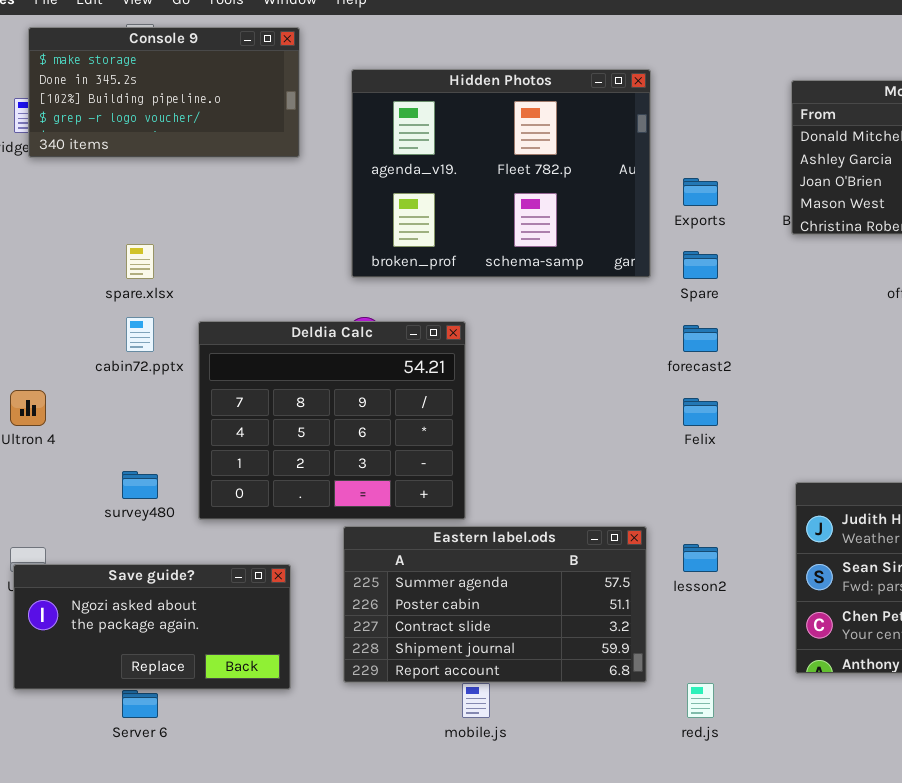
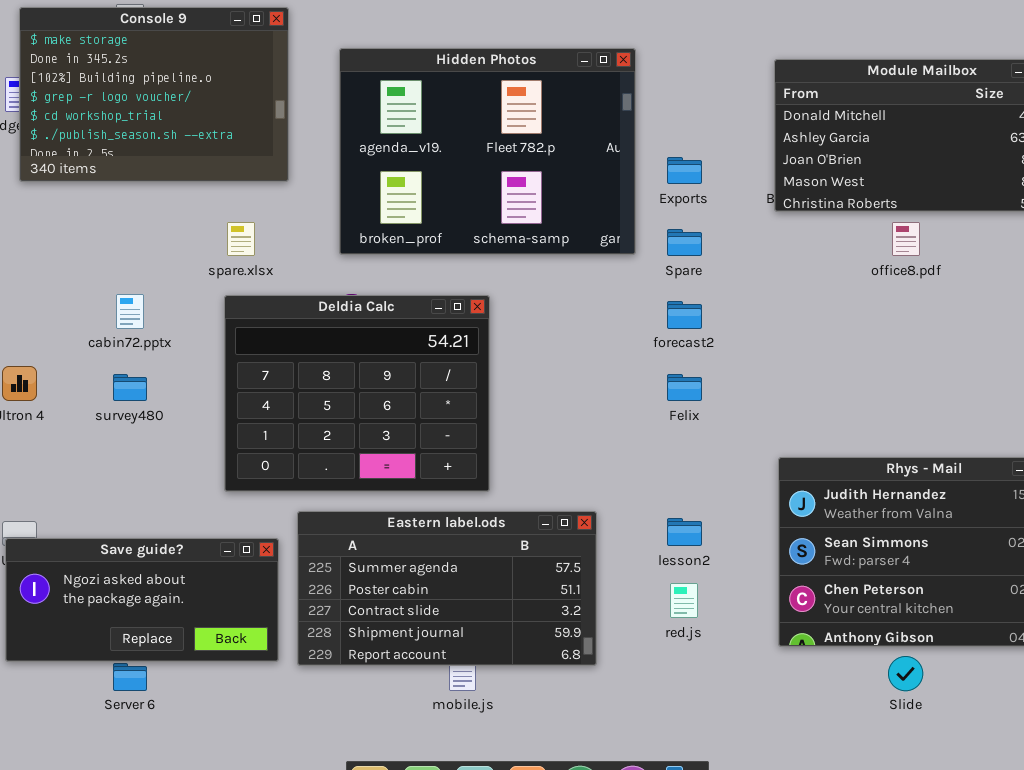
Console 9: [28,27,300,158] -> [19,7,289,182], resized
spare.xlsx: [126,244,154,279] -> [227,222,255,256], moved
Deldia Calc: [198,321,466,520] -> [224,295,490,492], moved
survey480: [122,471,158,499] -> [113,374,147,401], moved
Eastern label.ods: [343,526,647,683] -> [297,511,597,666], moved
red.js: [687,683,714,718] -> [670,583,698,618], moved

